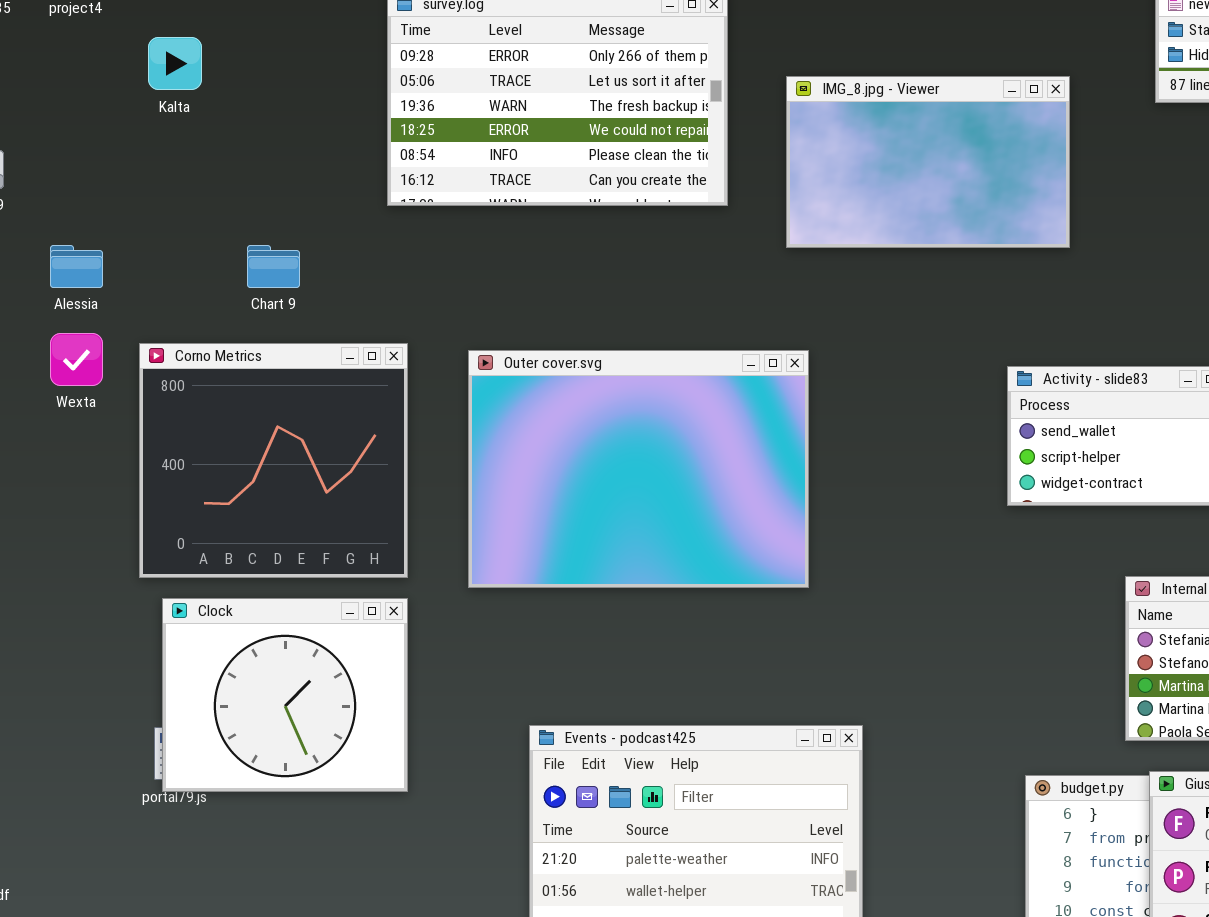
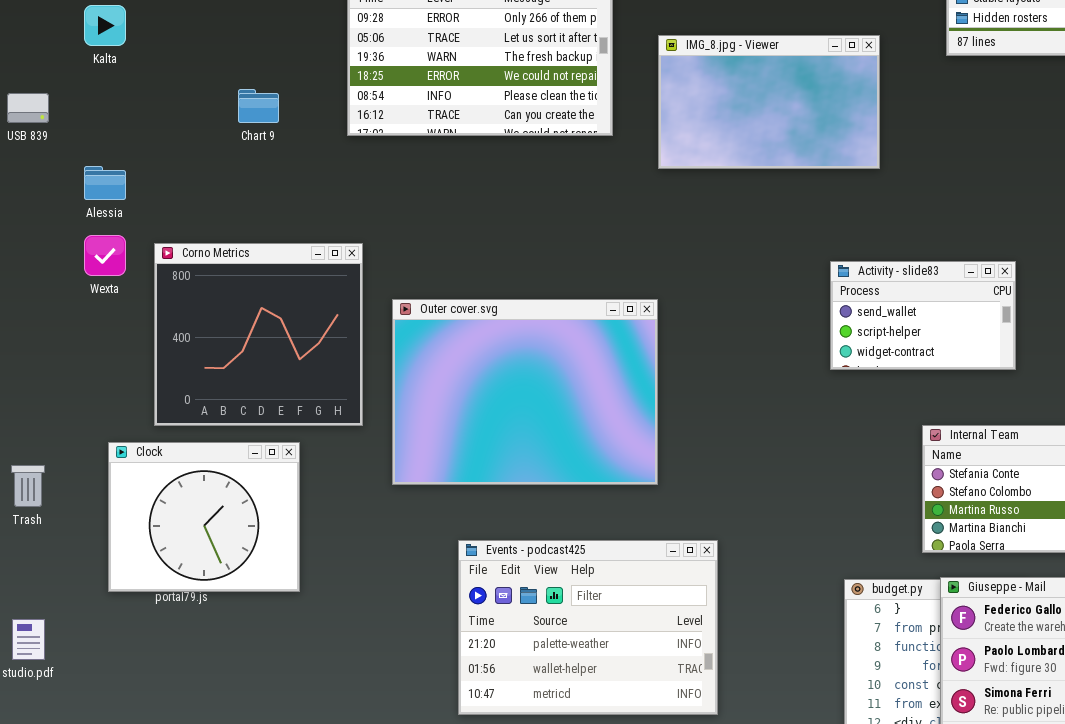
Kalta: [148,37,202,90] -> [84,5,126,46], moved
Chart 9: [247,245,300,288] -> [238,89,279,123], moved
Outer cover.svg: [468,350,809,588] -> [392,299,658,485], moved
Clock: [162,598,408,792] -> [108,442,300,592], moved

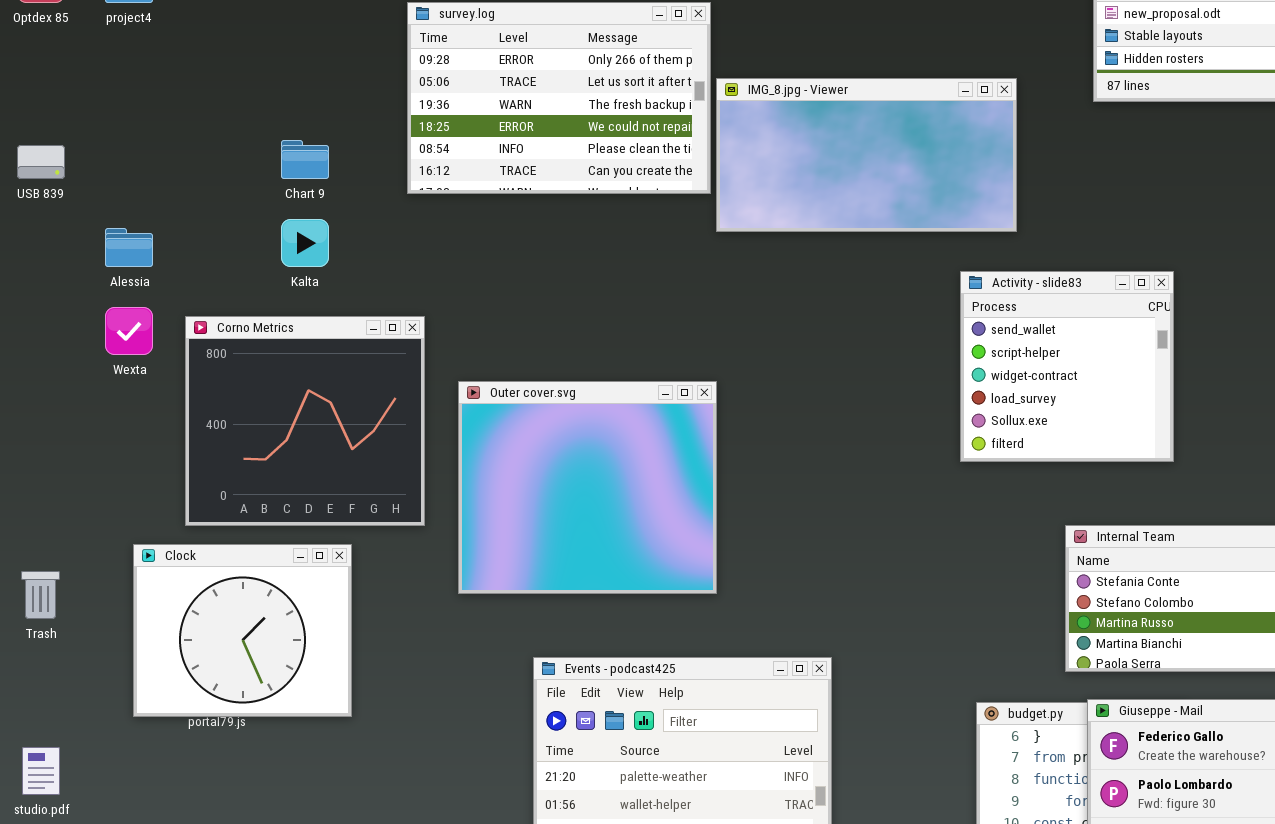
Kalta: [84,5,126,46] -> [281,219,329,267], moved
IMG_8.jpg - Viewer: [658,35,880,169] -> [716,78,1017,232], resized
Activity - slide83: [830,261,1016,370] -> [960,271,1174,462], resized
Outer cover.svg: [392,299,658,485] -> [458,381,717,594], resized

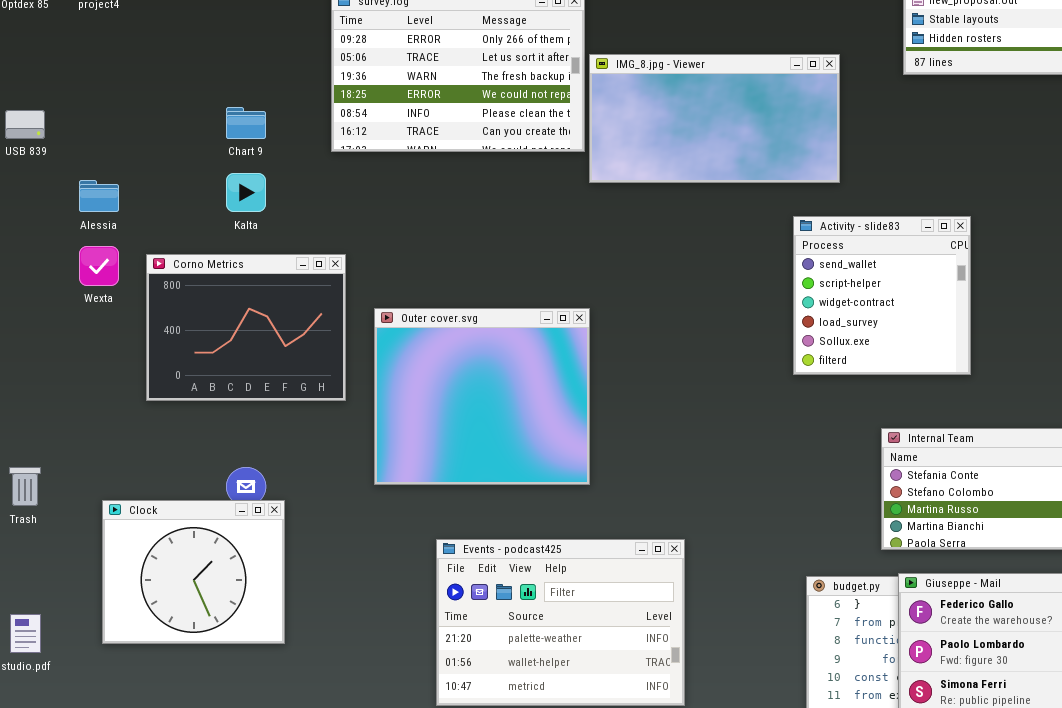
Corno Metrics: [185,316,425,526] -> [146,254,346,401], resized
Clock: [133,544,352,717] -> [102,500,285,644], moved

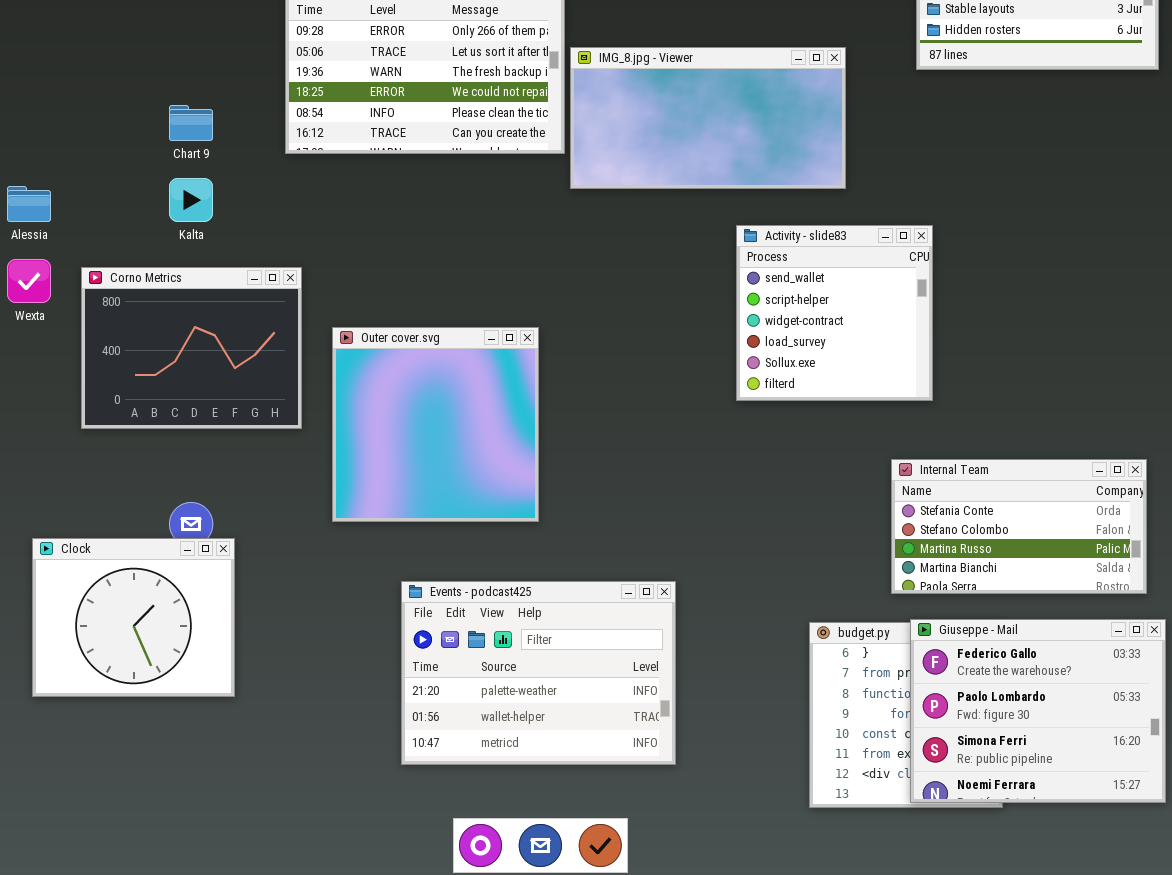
Activity - slide83: [793,216,971,375] -> [736,225,933,401], moved
Outer cover.svg: [374,308,590,485] -> [332,327,539,522], resized

